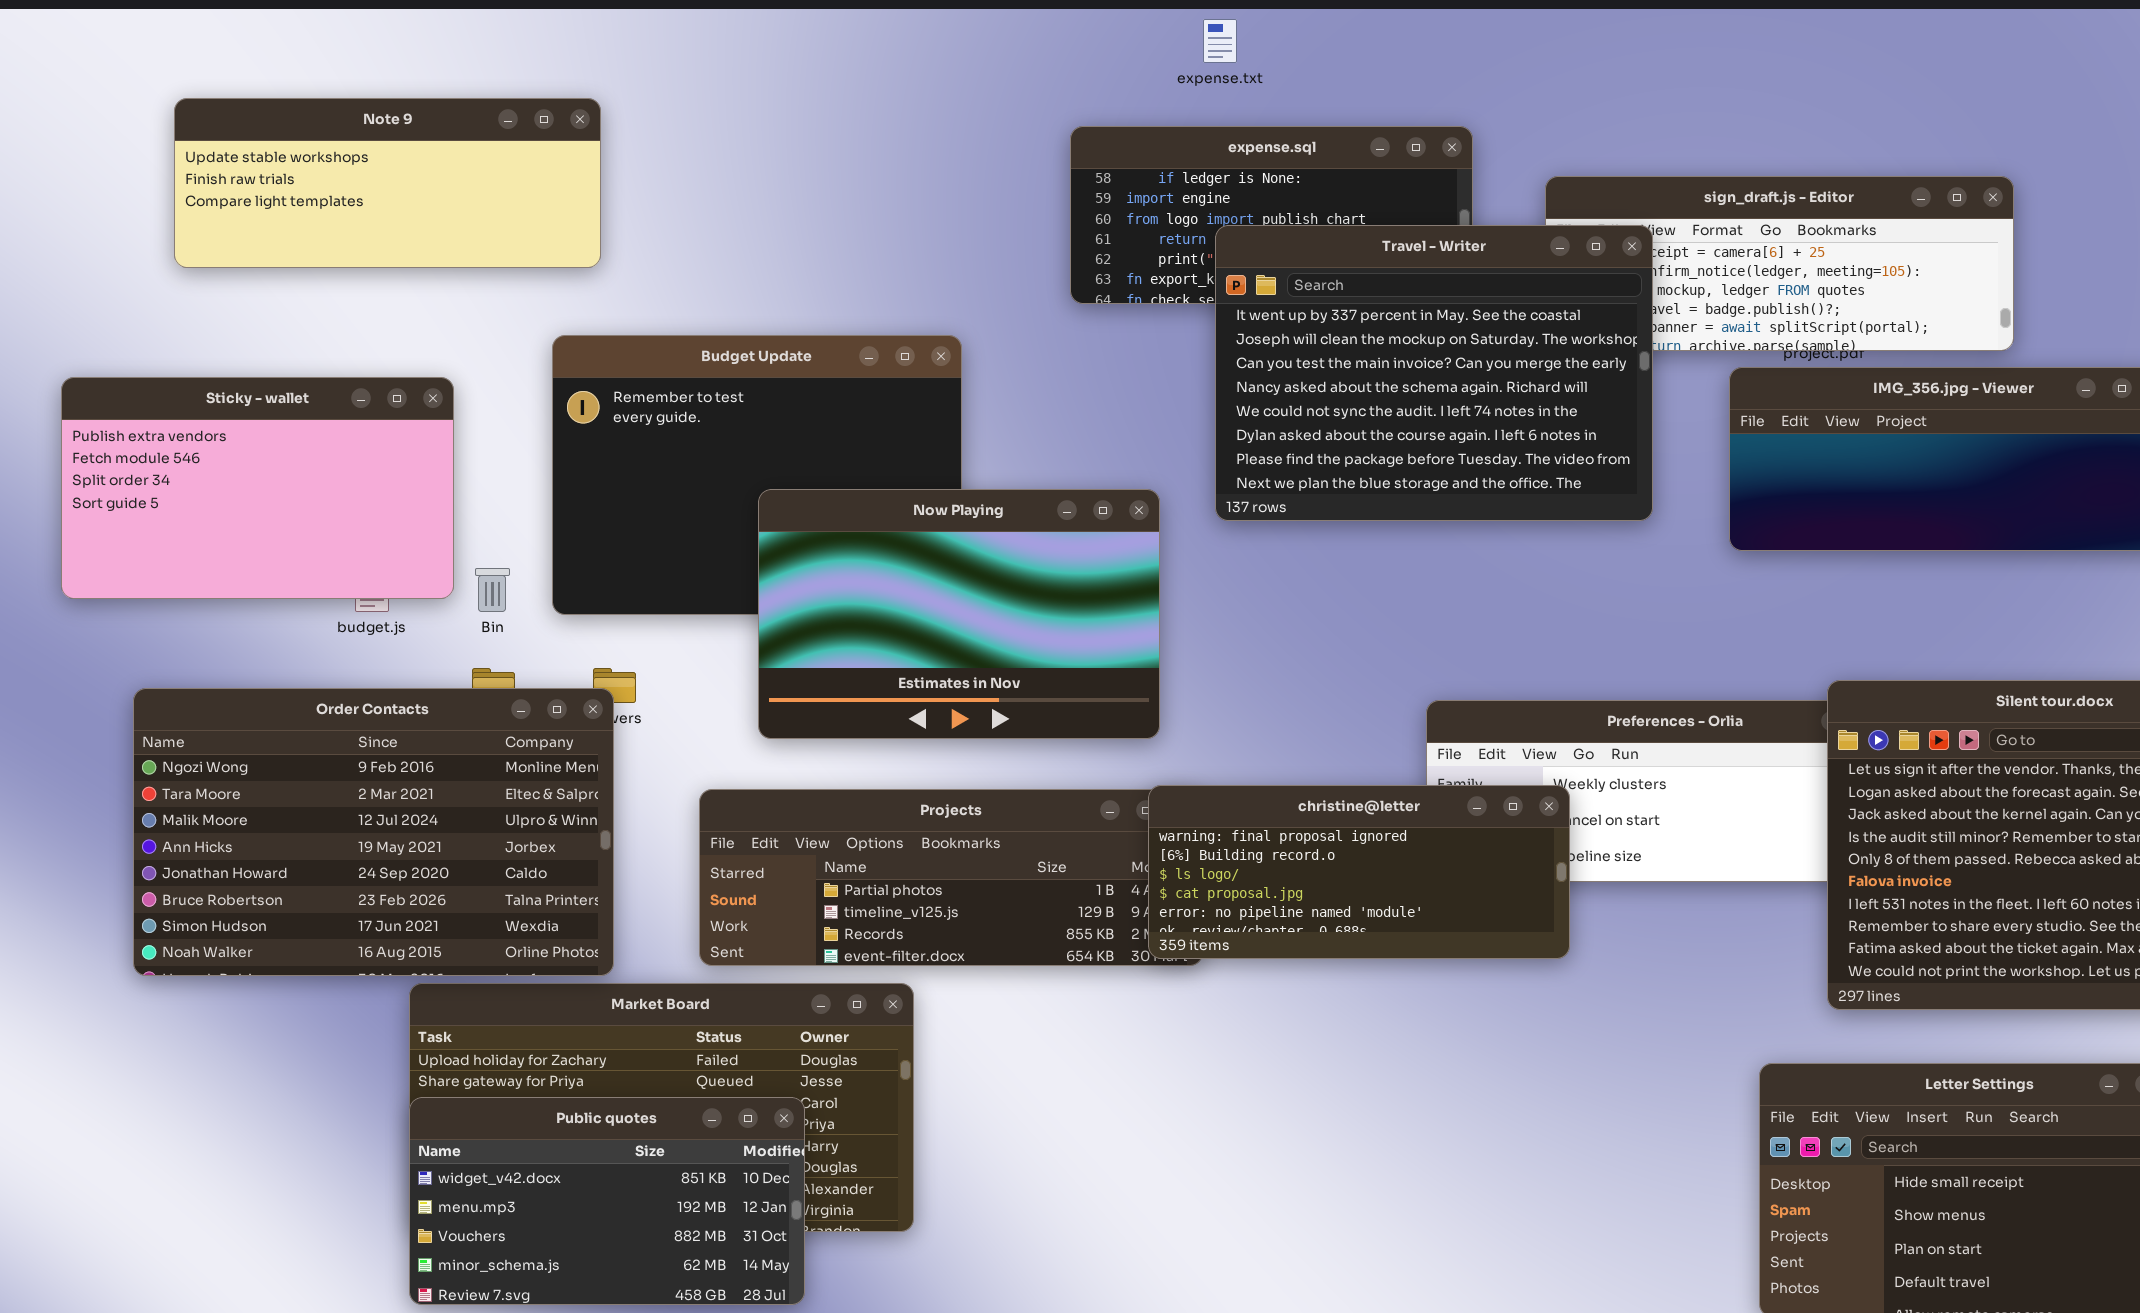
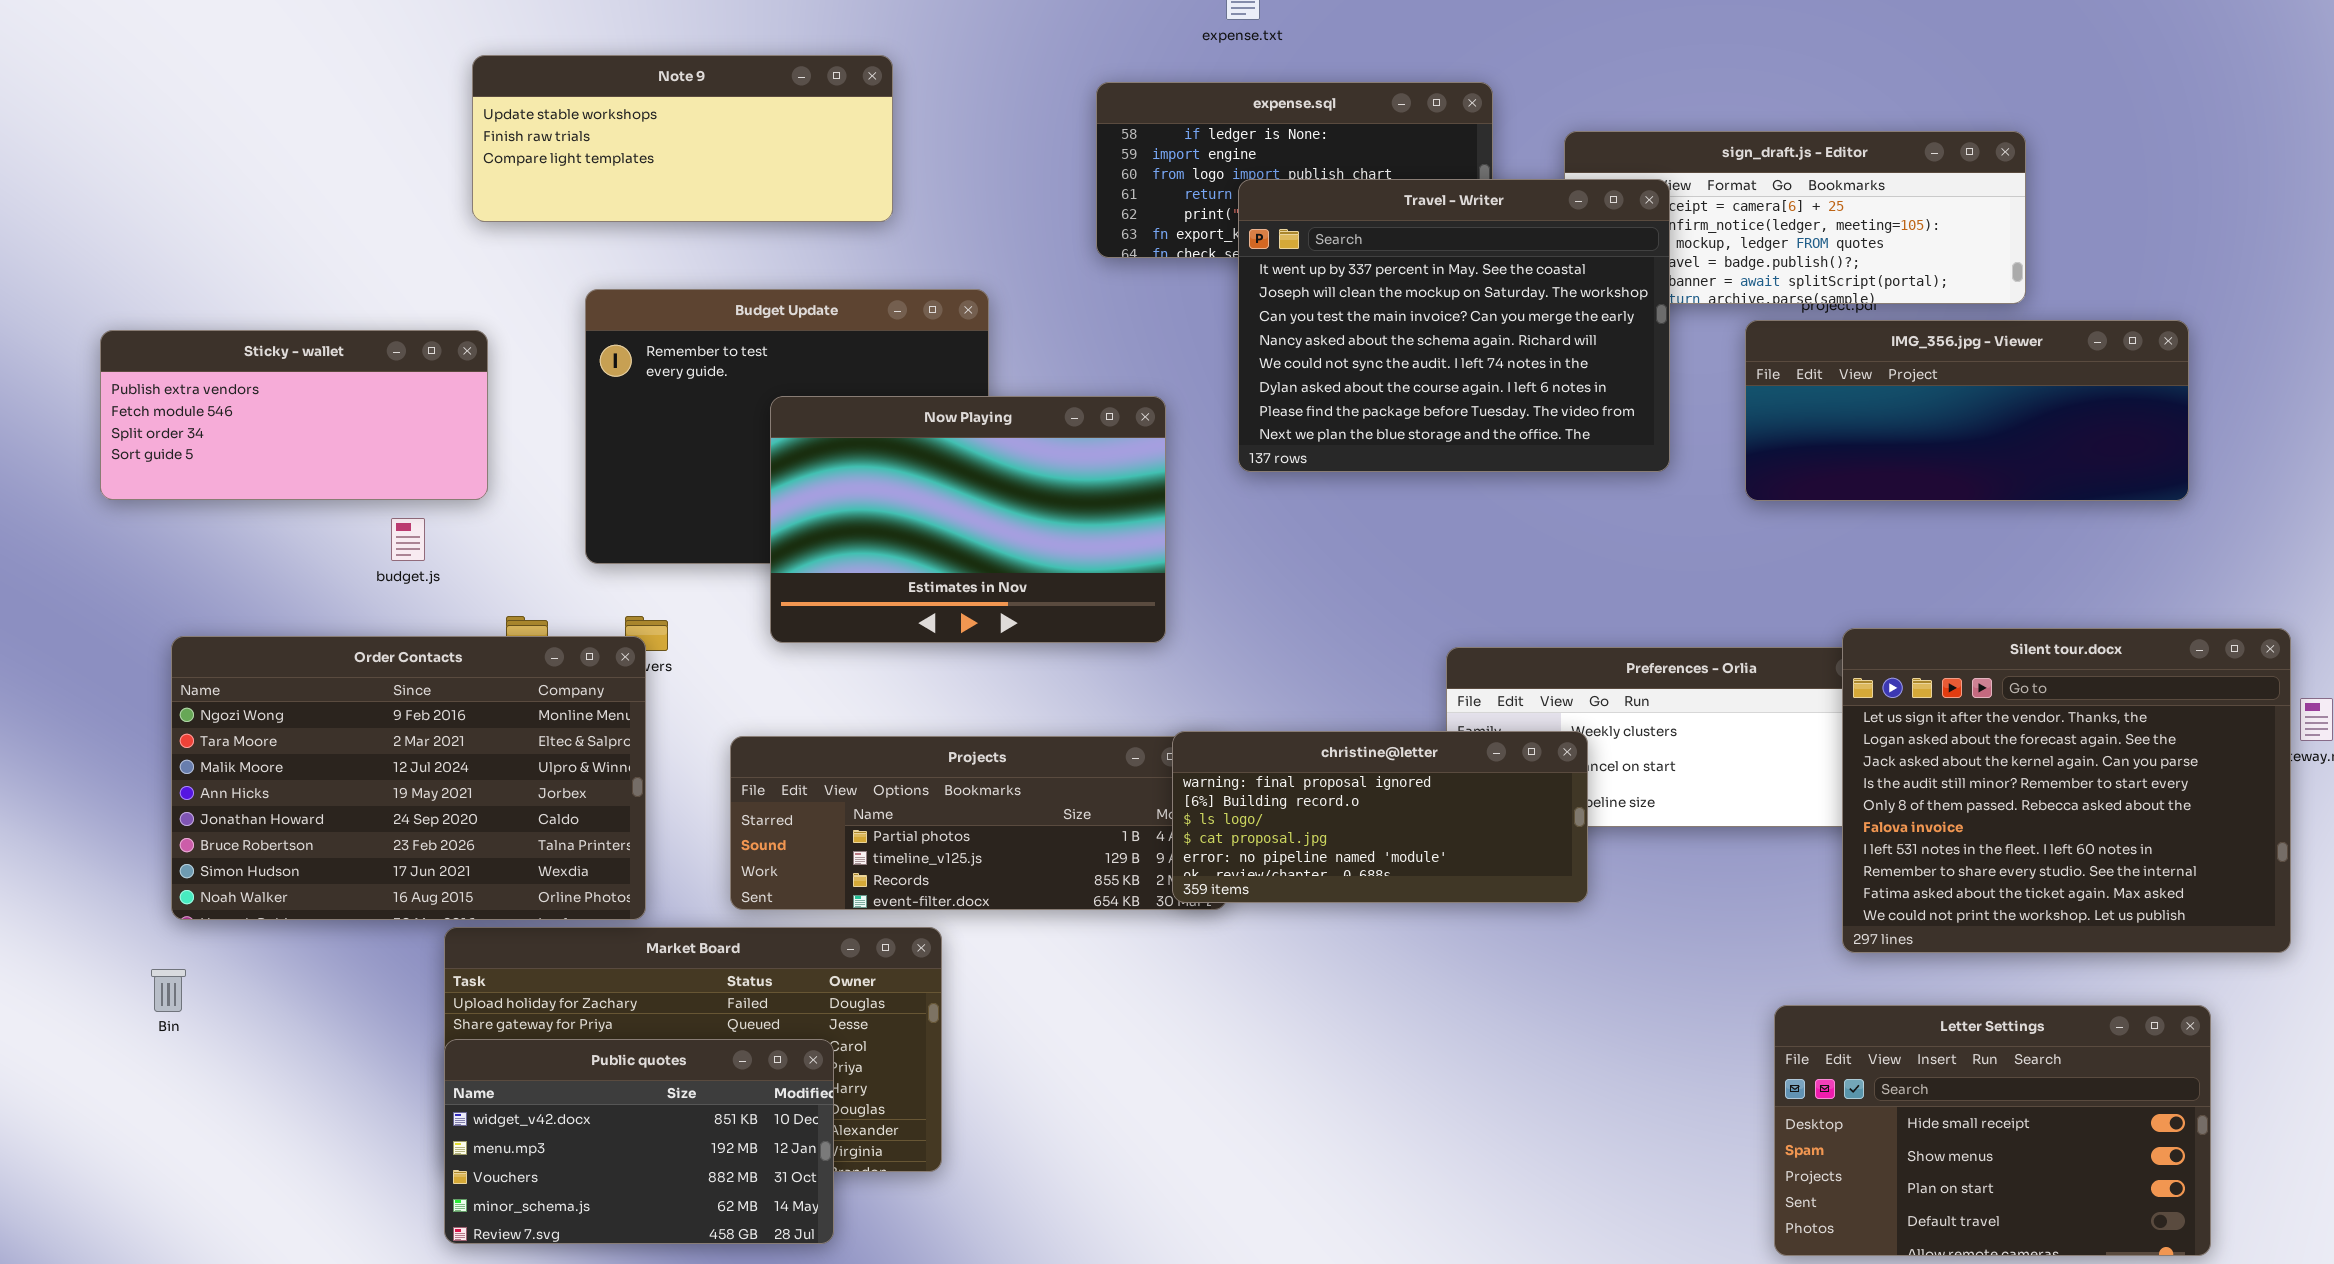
Note 9: [174,98,601,268] -> [472,55,893,222], moved
Sticky - wallet: [61,377,454,599] -> [100,330,488,500], resized
Now Playing: [758,489,1160,739] -> [770,396,1166,643], moved
Bin: [475,568,510,612] -> [151,969,186,1012], moved

